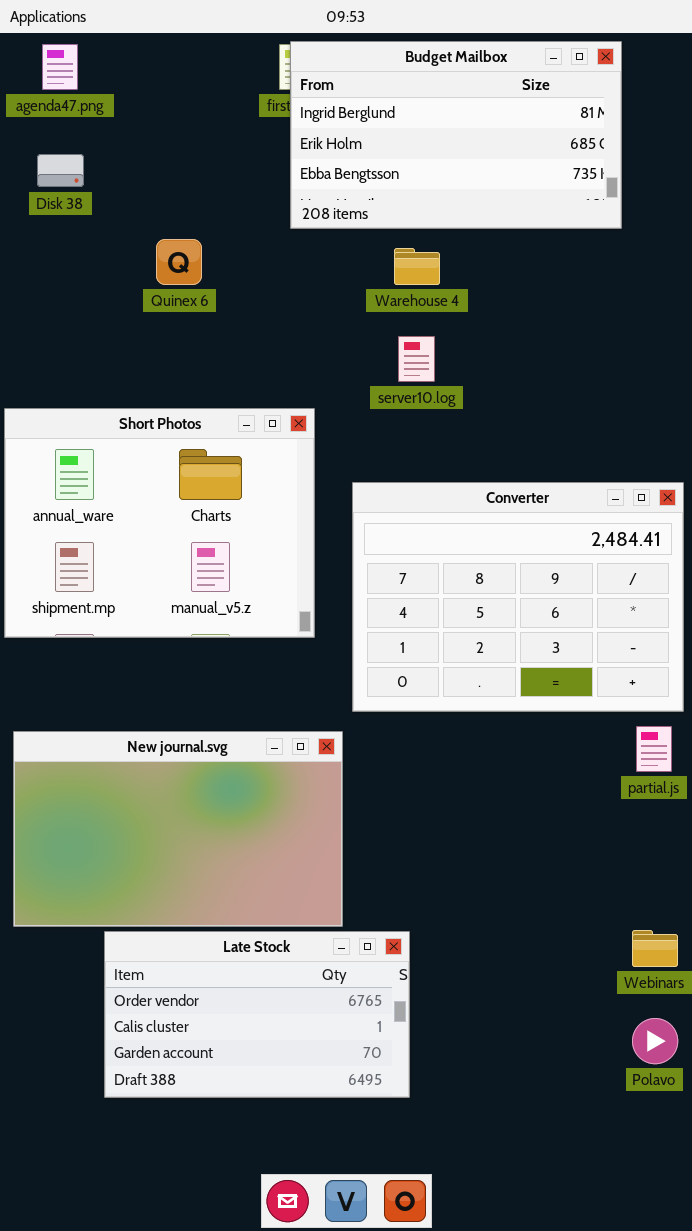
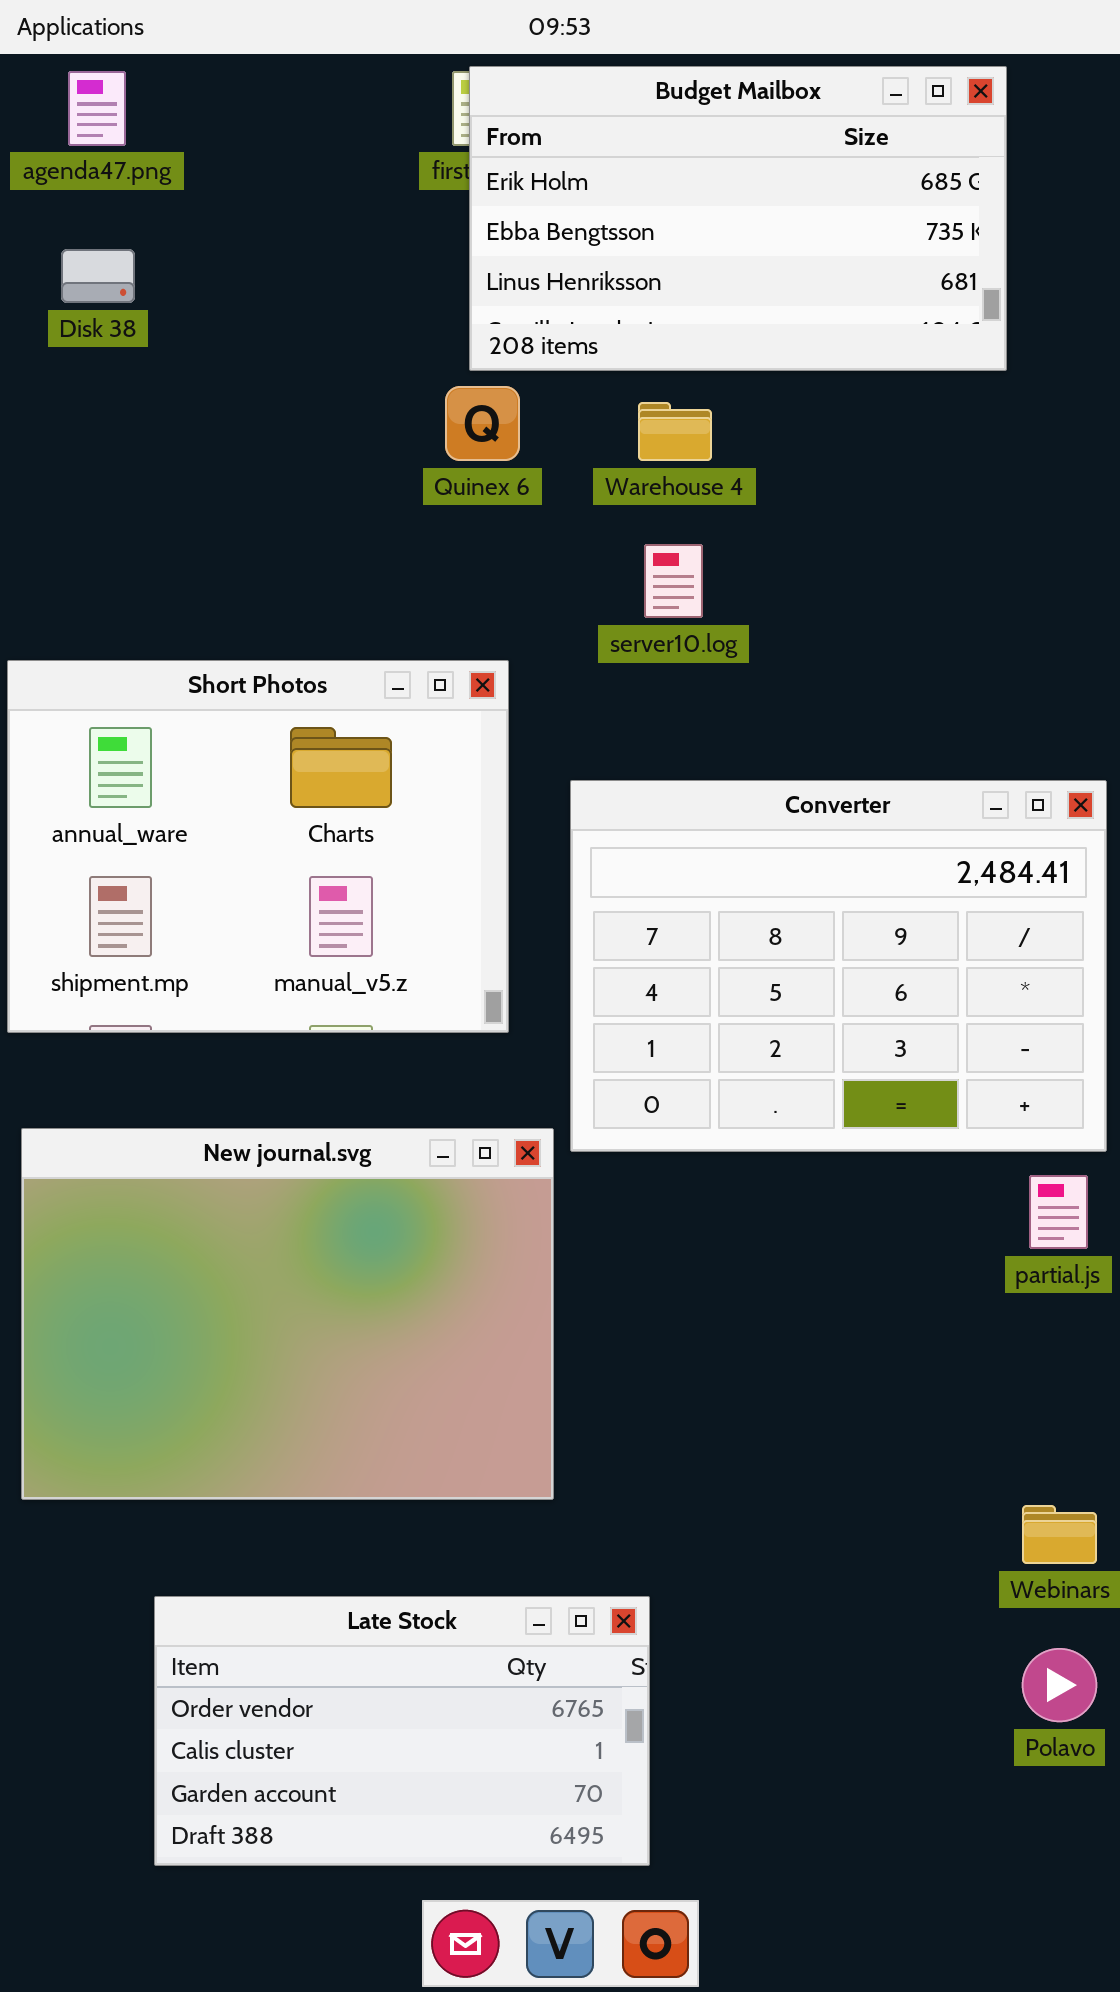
Budget Mailbox: [290,41,622,229] -> [469,66,1007,371], scrolled down 1 row
Quinex 6: [156,239,202,285] -> [445,386,520,461], moved
New journal.svg: [13,731,343,927] -> [21,1128,554,1500], resized
Late Stock: [104,931,410,1098] -> [154,1596,650,1866], moved

